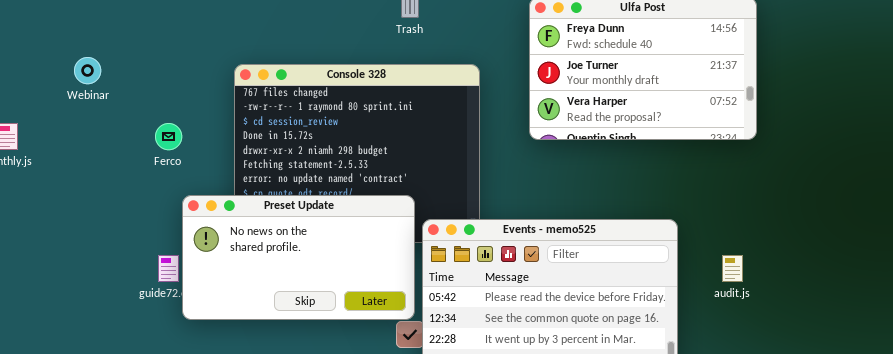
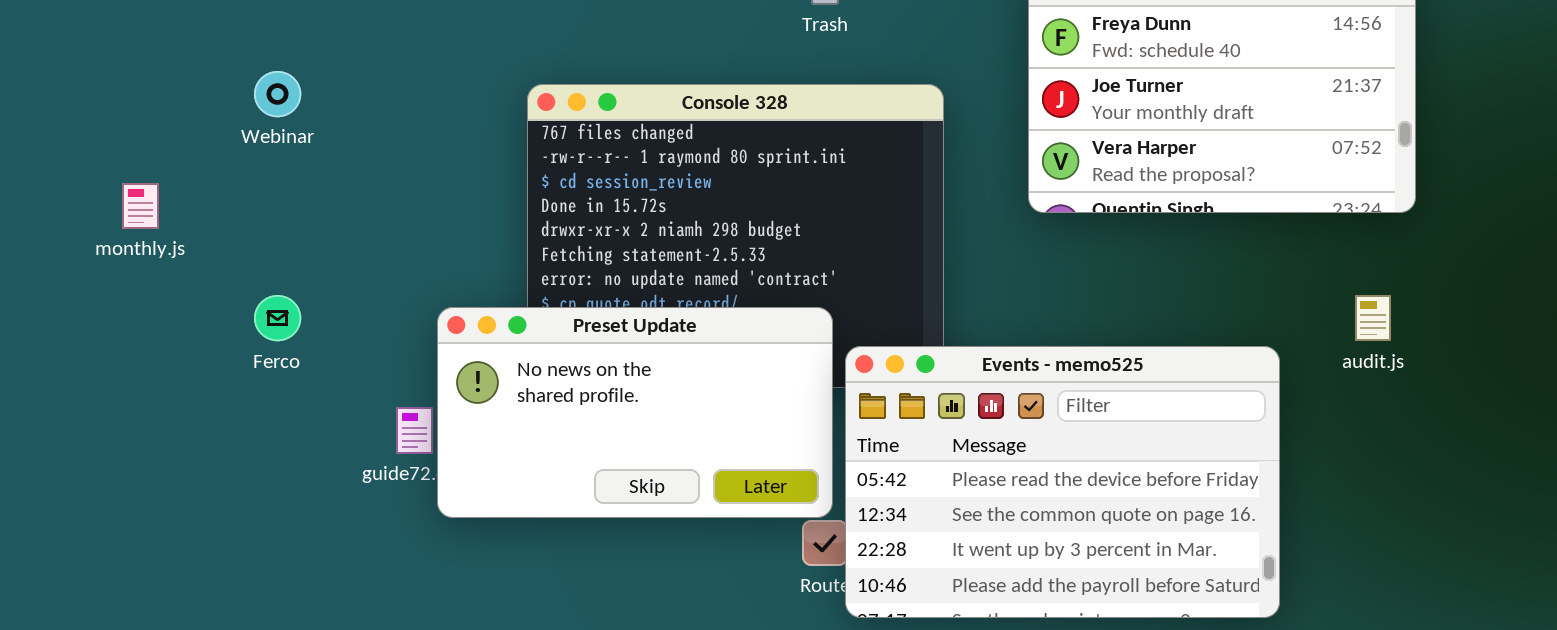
Ferco: [155,123,182,150] -> [254,295,301,341], moved
audit.js: [722,255,743,282] -> [1355,295,1391,341], moved

